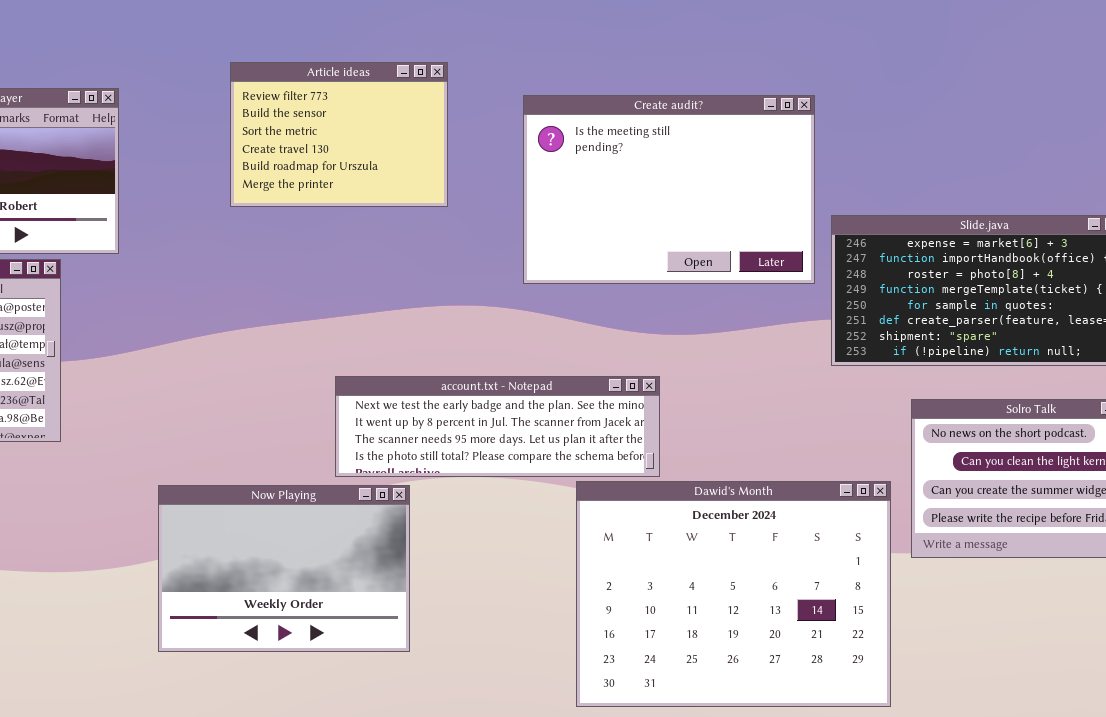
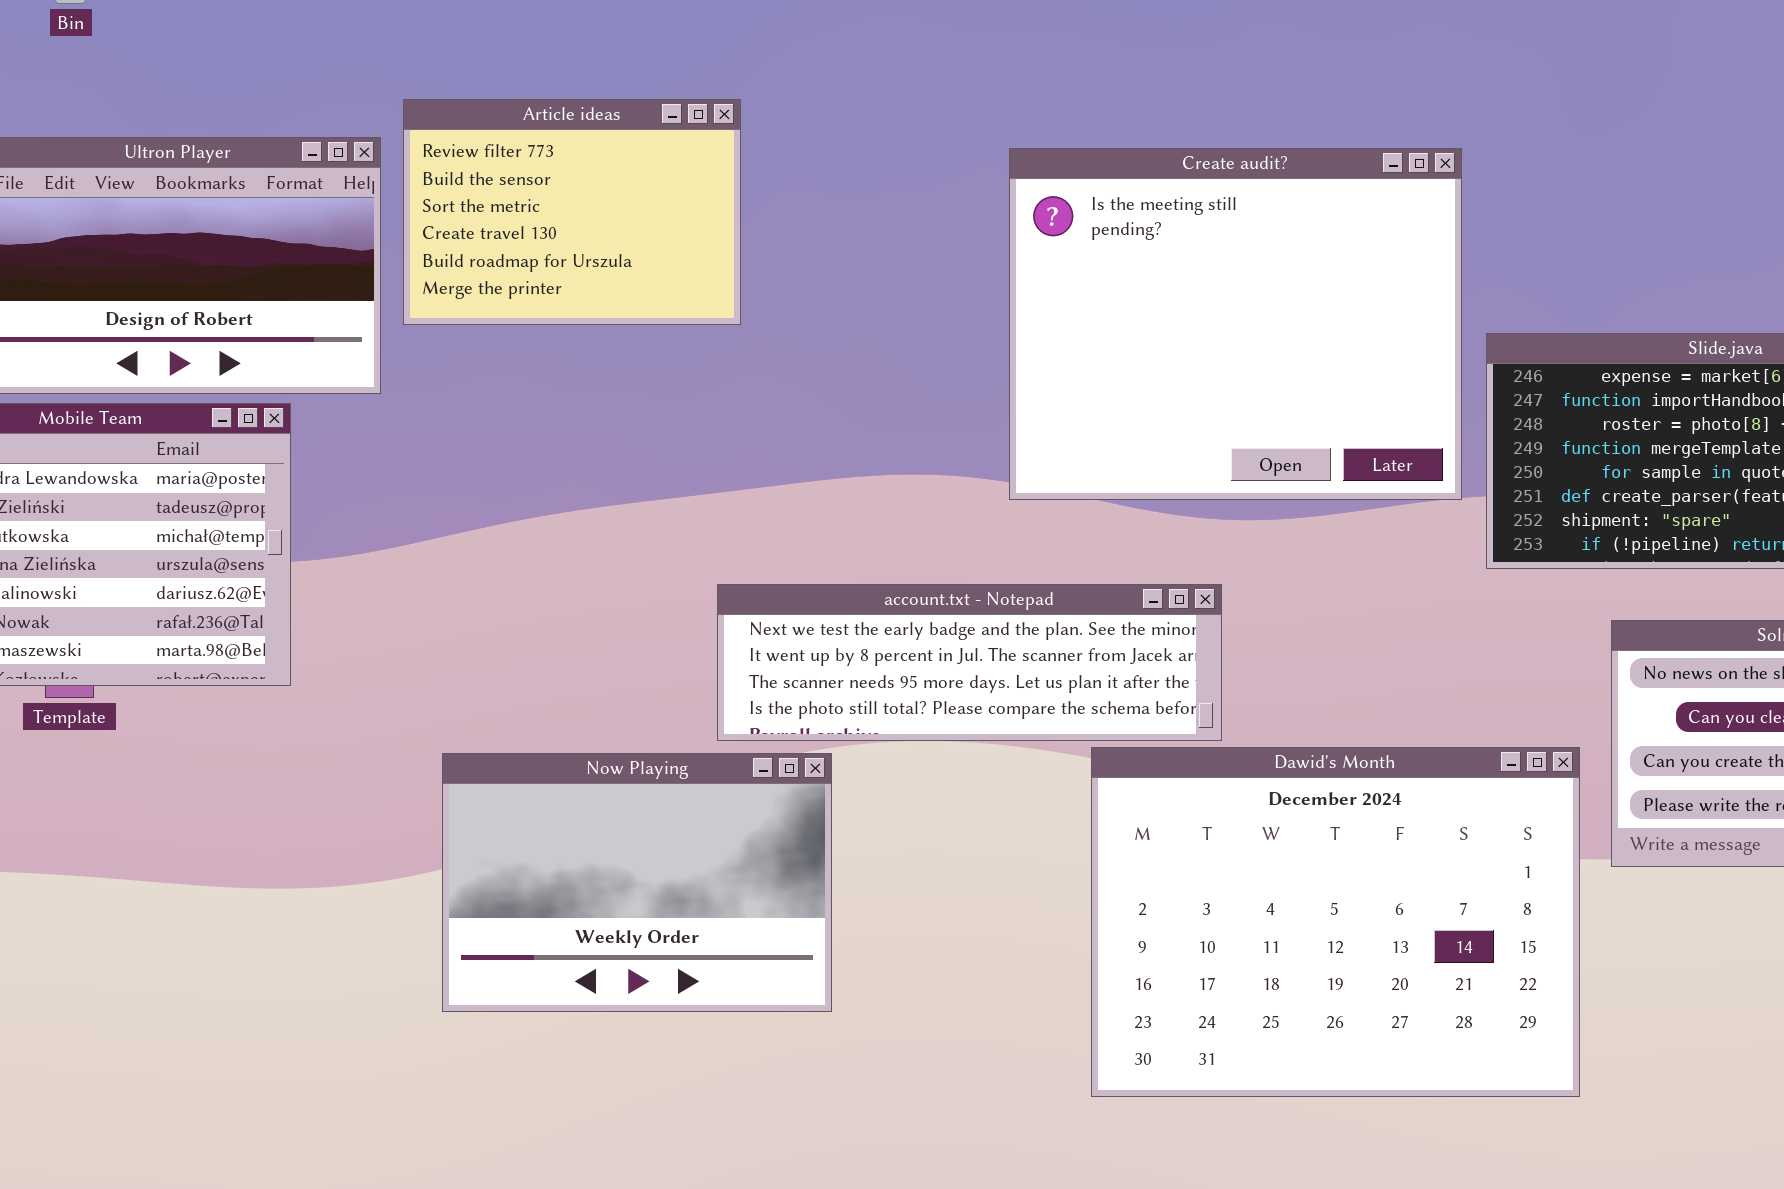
Article ideas: [230,62,448,207] -> [403,99,741,325], moved
Create audit?: [523,95,815,284] -> [1009,148,1462,500], resized

